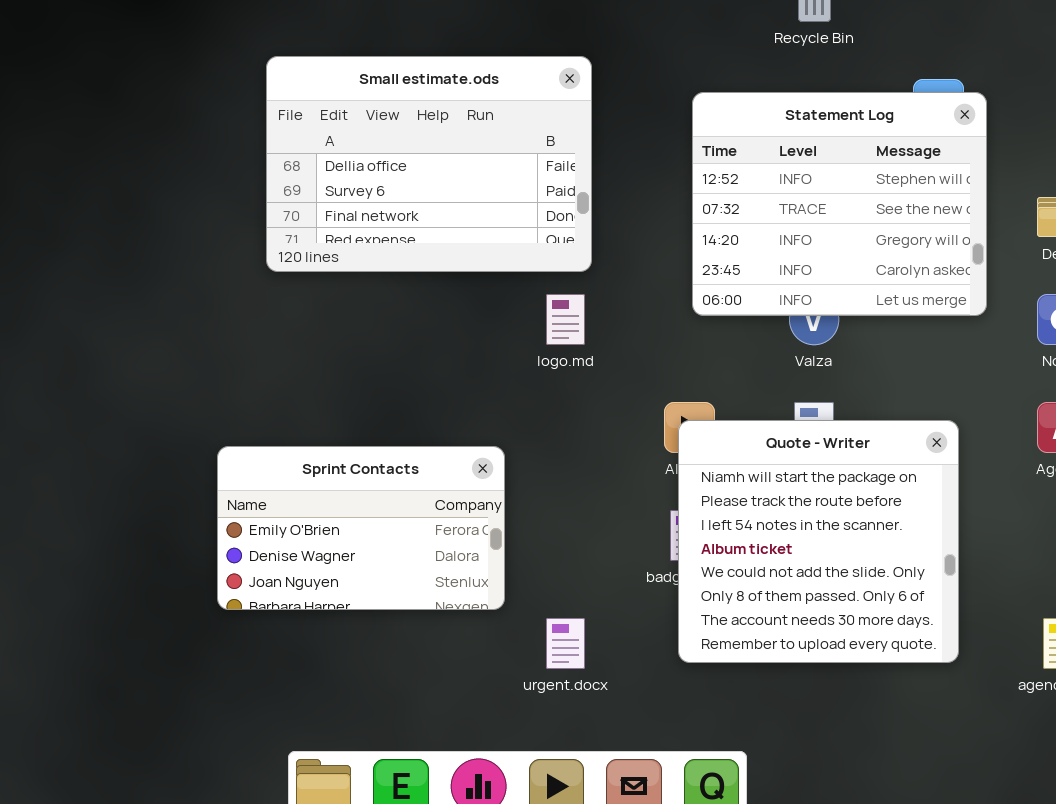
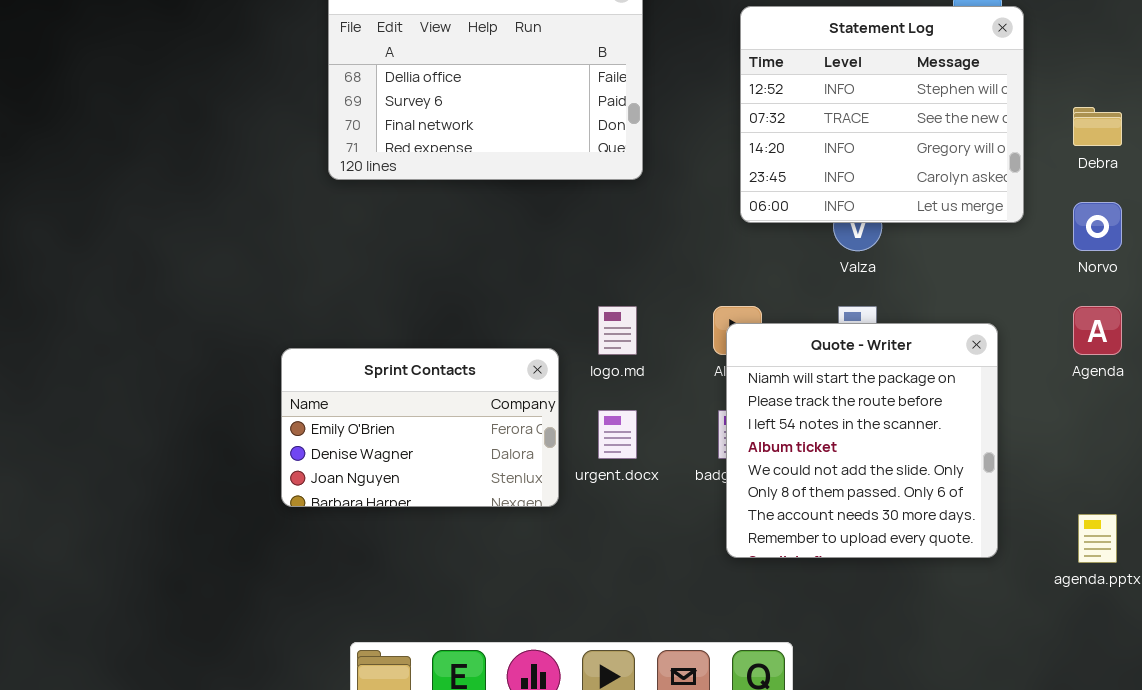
logo.md: [546,294,585,345] -> [598,306,637,355], moved
urgent.docx: [546,618,585,669] -> [598,410,637,459], moved

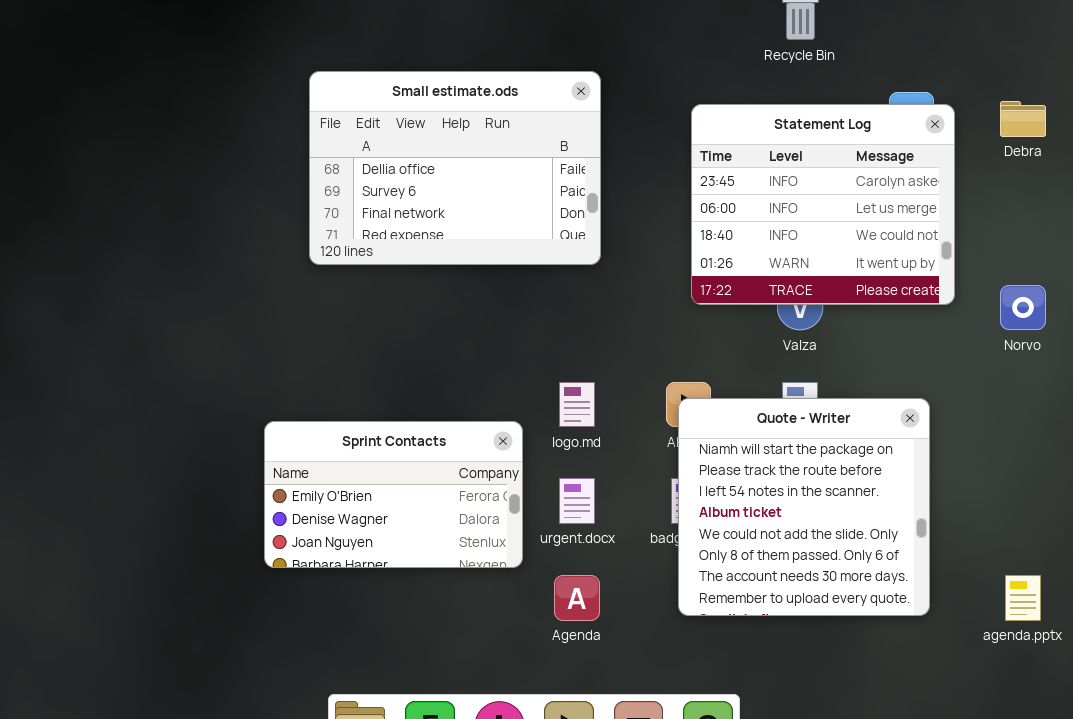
Statement Log: [740,6,1024,223] -> [691,104,955,305], scrolled down 3 rows
Debra: [1073,107,1122,146] -> [1000,101,1046,137], moved
Agenda: [1073,306,1122,355] -> [554,575,600,621], moved

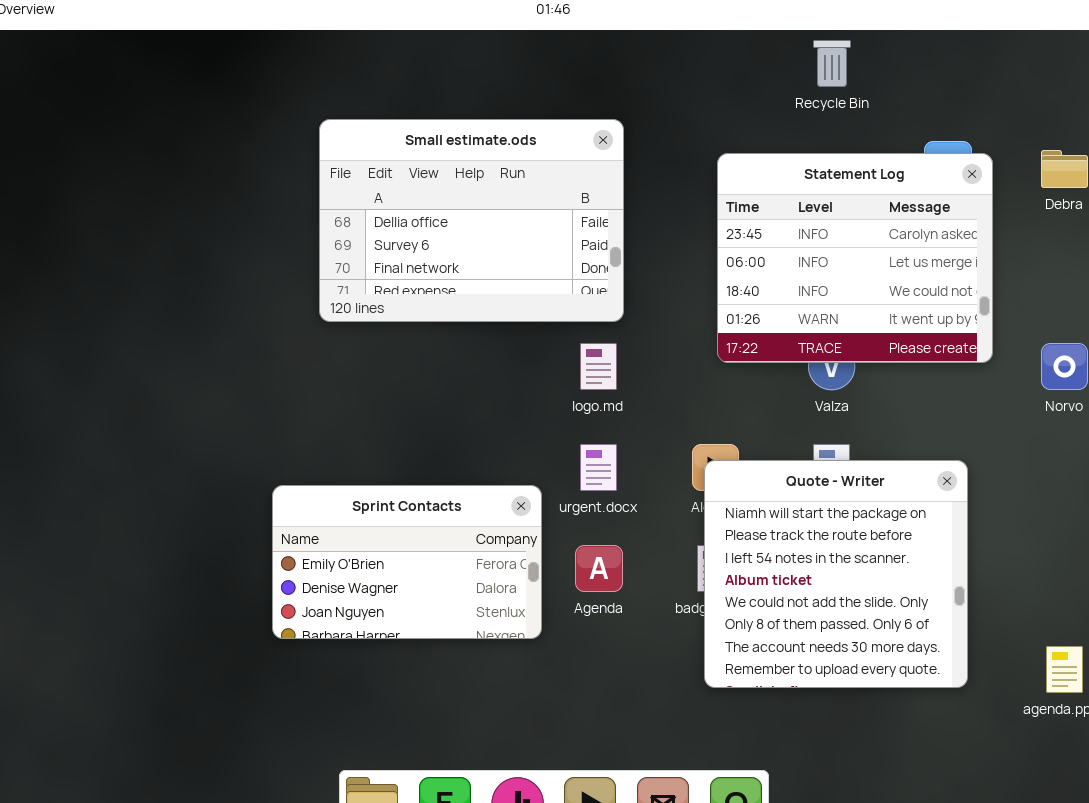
logo.md: [559,382,595,427] -> [580,343,617,390], moved
urgent.docx: [559,478,595,524] -> [580,444,617,491], moved
Agenda: [554,575,600,621] -> [575,545,623,592], moved

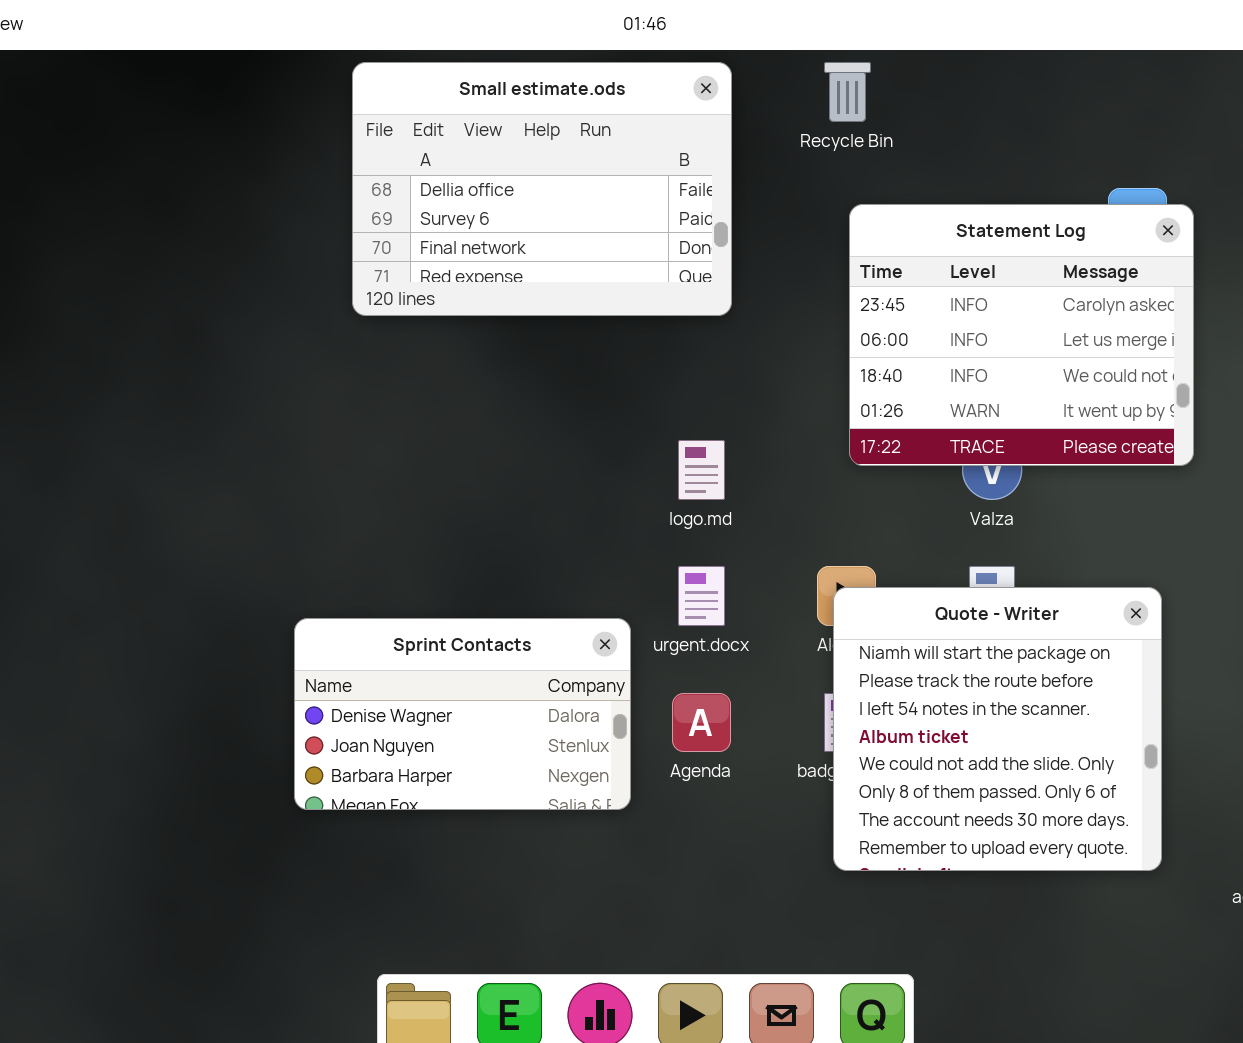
Recycle Bin: [813,40,851,87] -> [824,62,871,122], moved
Small estimate.ods: [319,119,624,322] -> [352,62,732,316], moved
Sprint Contacts: [272,485,542,639] -> [294,618,631,810], scrolled down 1 row

